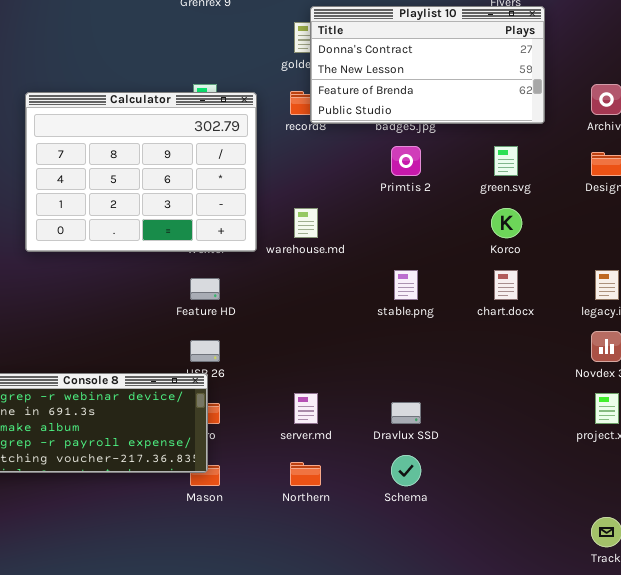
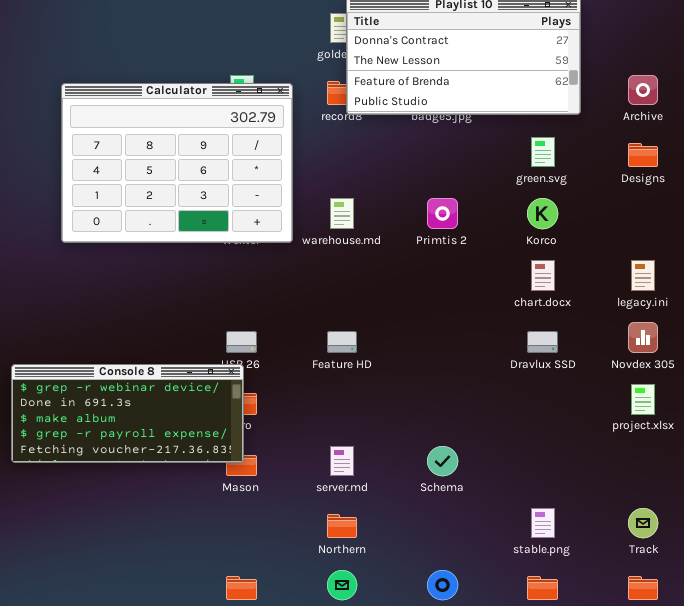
Primtis 2: [391,146,421,176] -> [427,198,458,229], moved
stable.png: [394,270,418,300] -> [531,508,555,538], moved
Feature HD: [190,278,220,300] -> [327,331,357,353], moved
server.md: [294,393,318,424] -> [330,446,354,476], moved
Dravlux SSD: [391,402,421,424] -> [527,331,558,353], moved
Northern: [290,462,321,486] -> [327,514,357,538], moved

